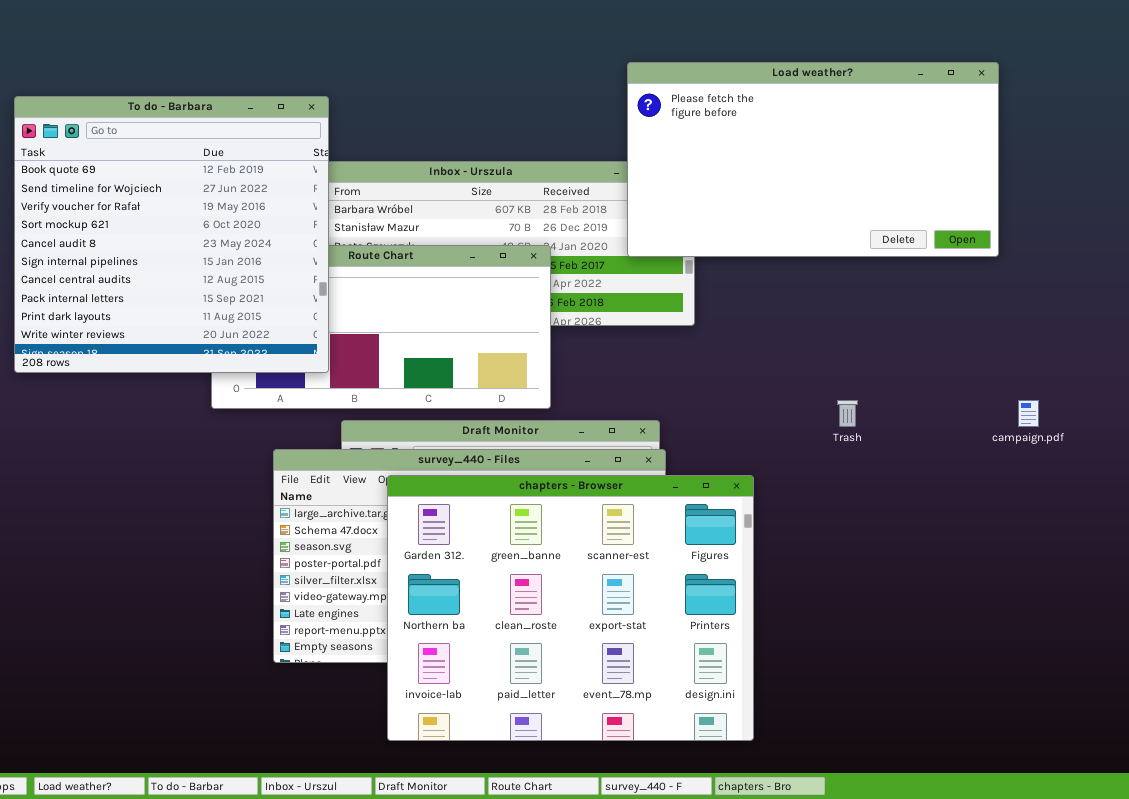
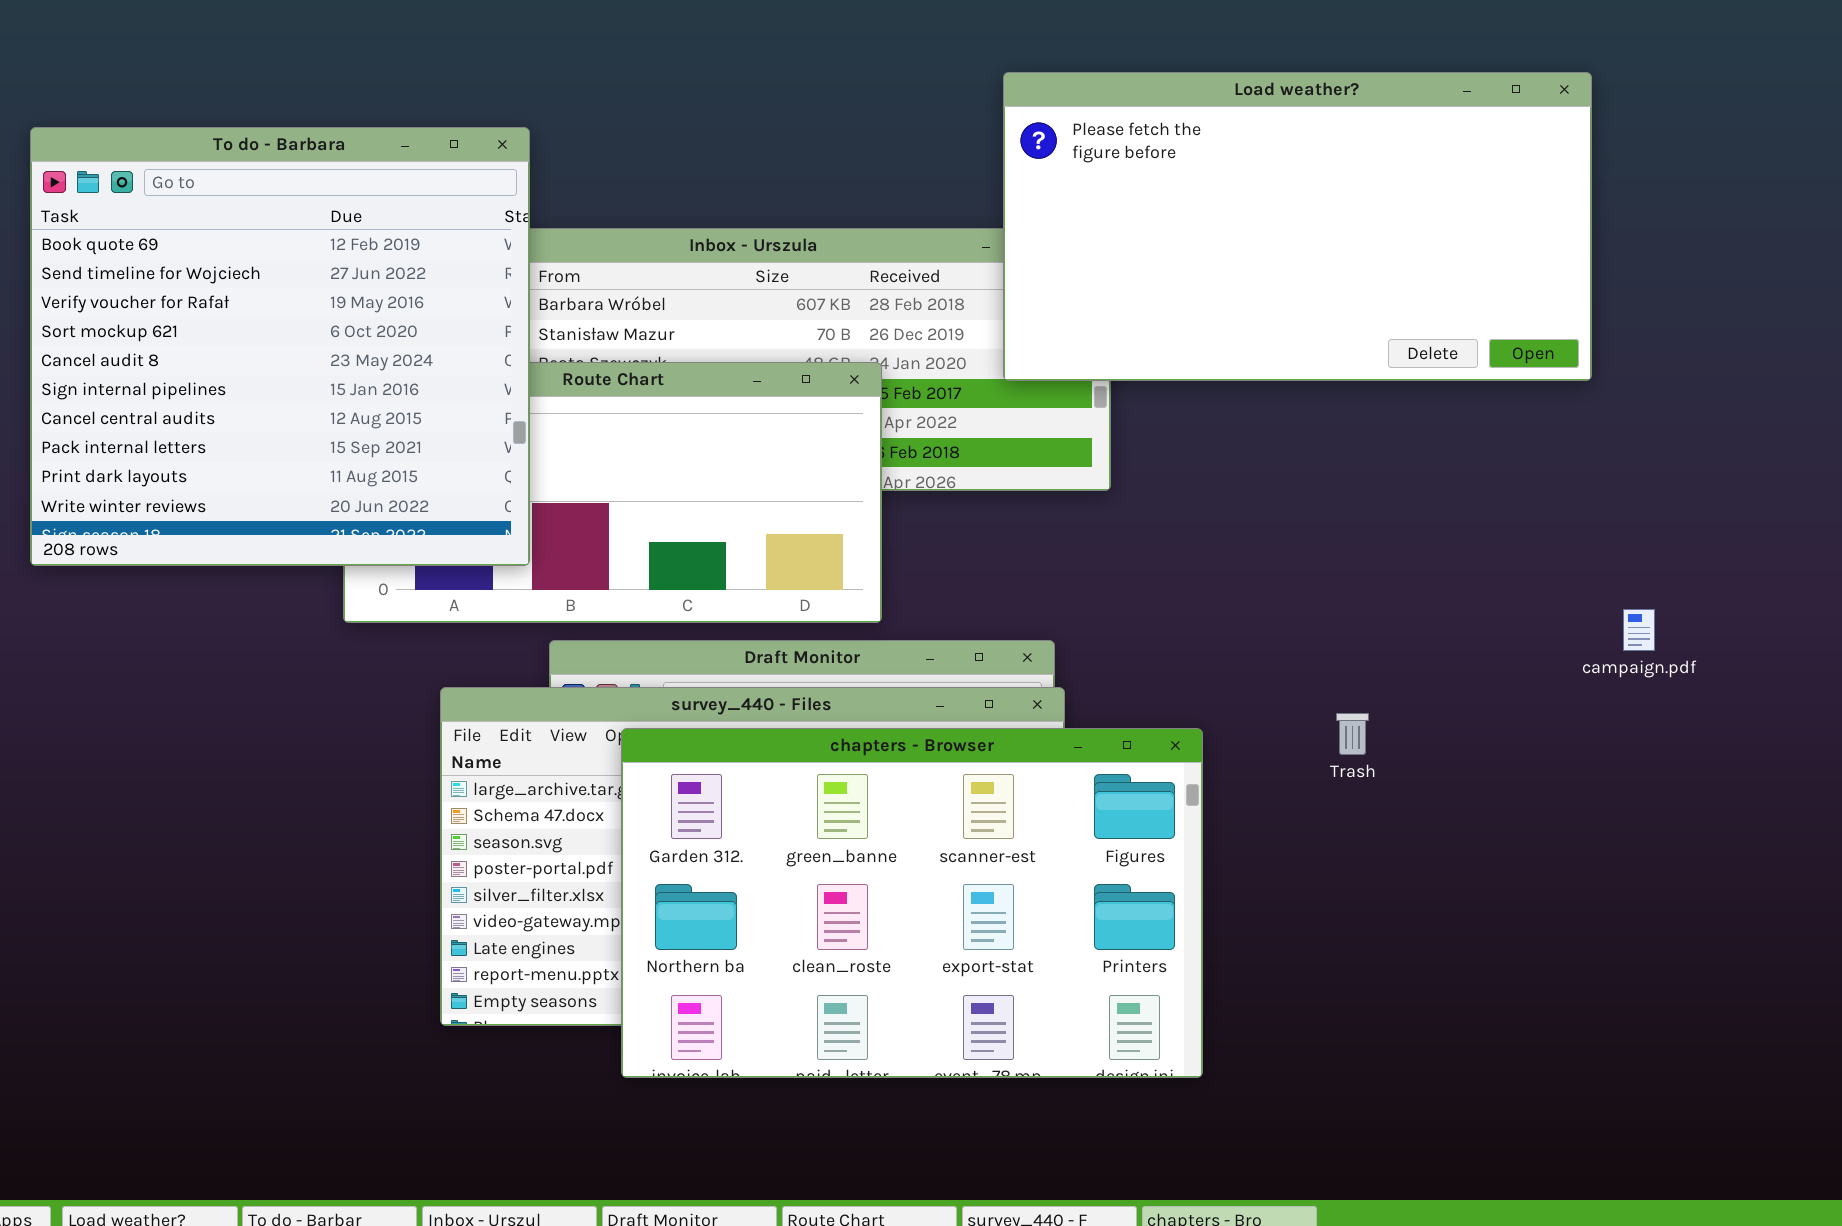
Trash: [837,400,858,427] -> [1336,713,1369,755], moved
chapters - Browser: [387,475,754,741] -> [621,728,1203,1078], resized

